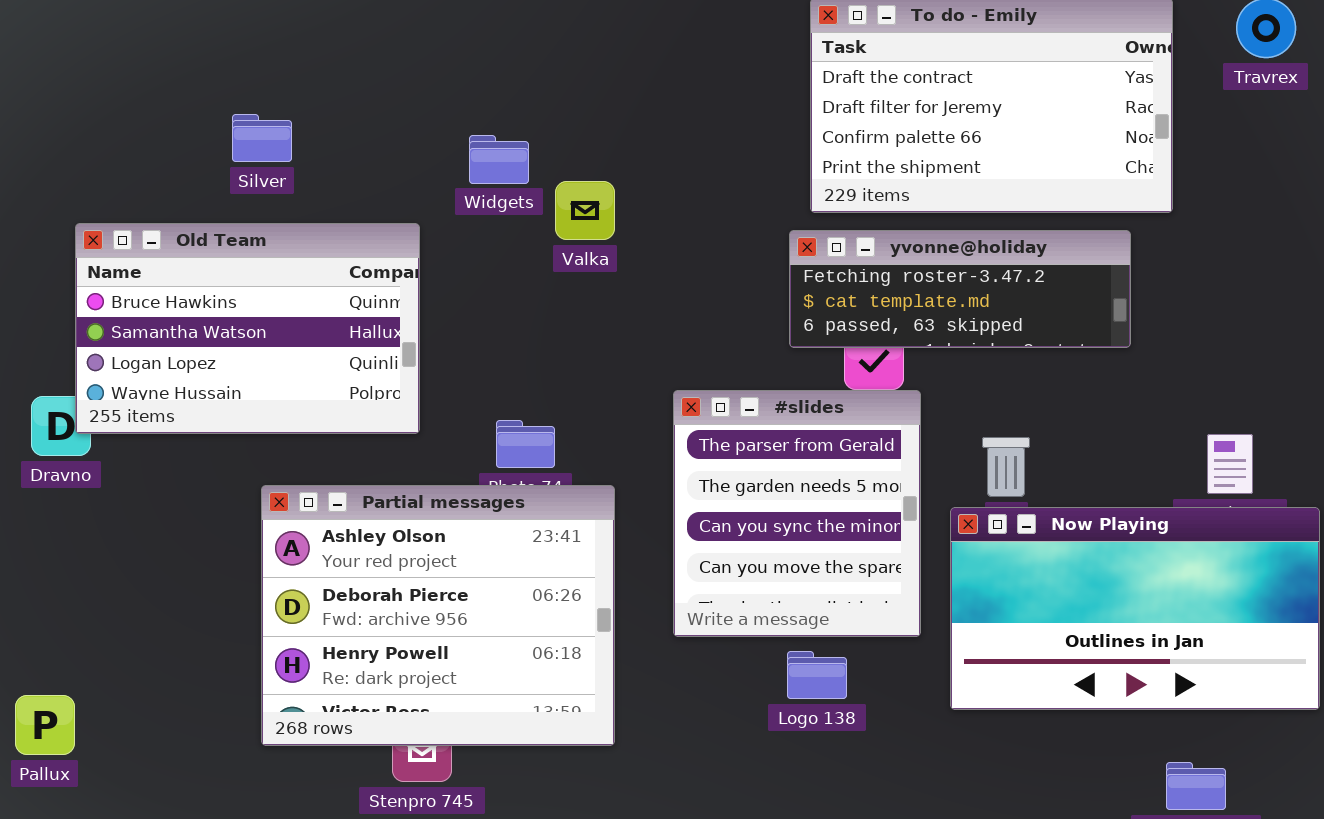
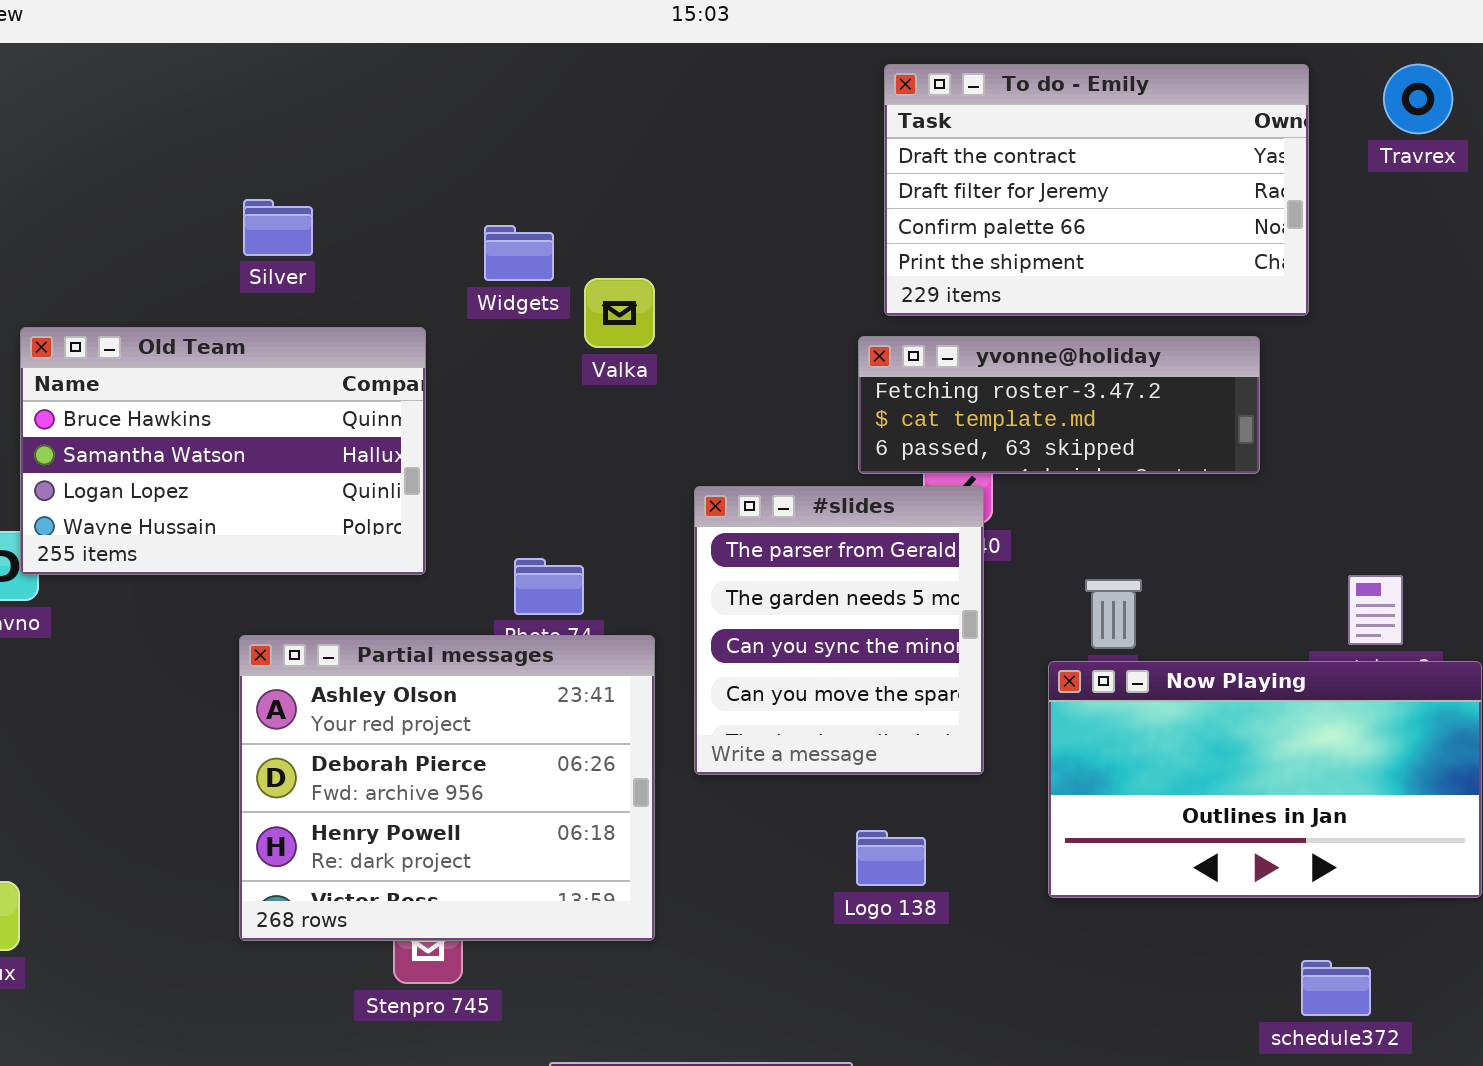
Silver: [232,114,292,162] -> [243,199,313,256], moved
#slides: [673,390,921,637] -> [694,486,984,775], moved

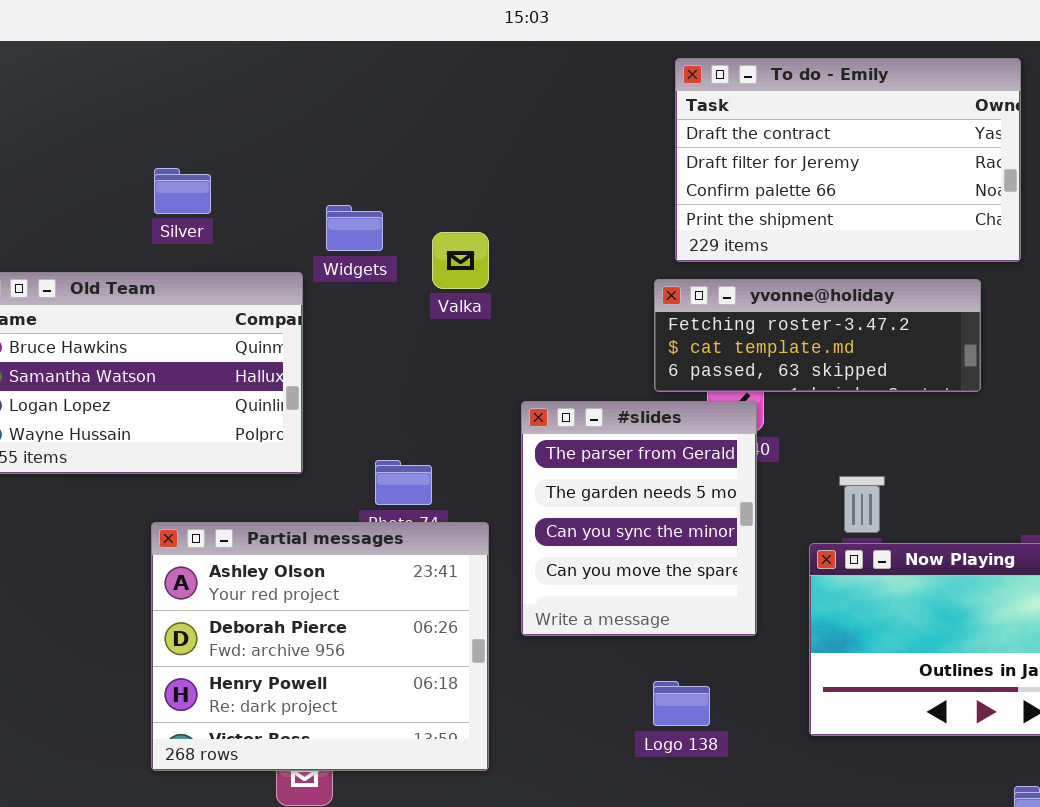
Widgets: [484,225,554,281] -> [326,205,383,251], moved

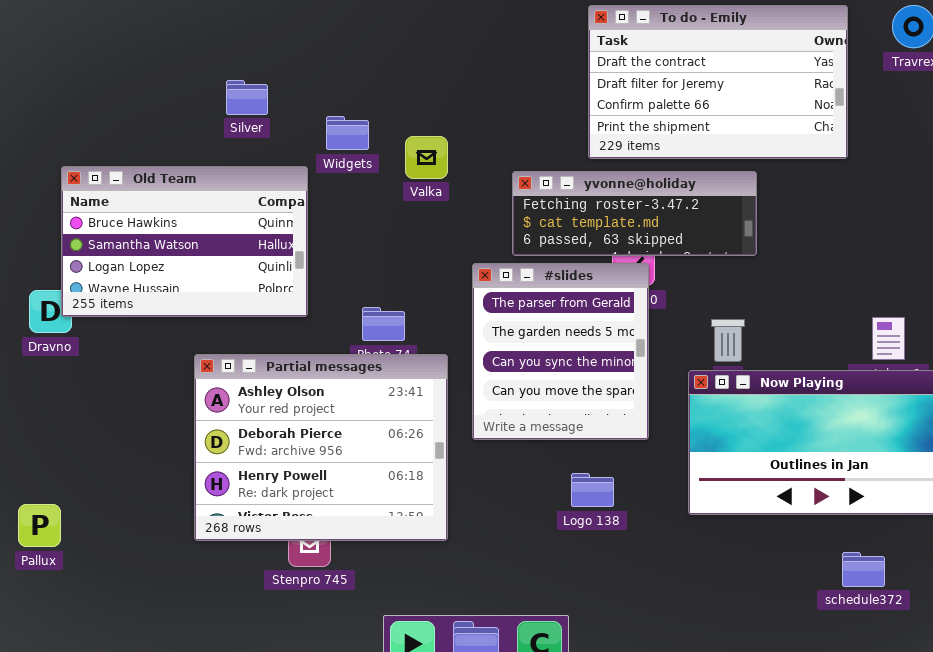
Silver: [154,168,211,214] -> [226,80,268,115], moved
yvonne@holiday: [654,279,981,392] -> [512,171,757,256], moved

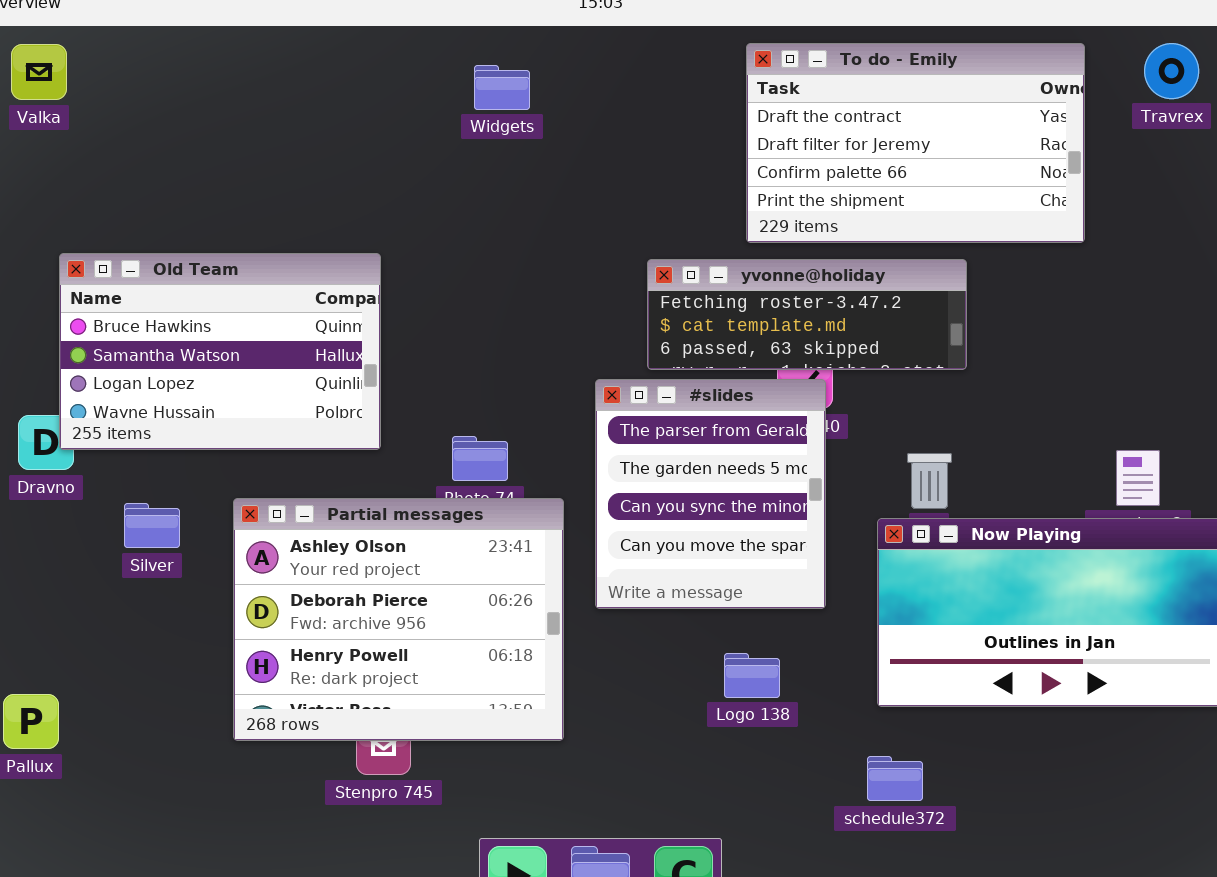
Silver: [226,80,268,115] -> [124,503,180,548], moved
Widgets: [326,116,369,150] -> [474,65,530,110], moved
Valka: [405,136,448,179] -> [11,44,67,100], moved
schedule372: [842,552,885,587] -> [867,756,923,801], moved

